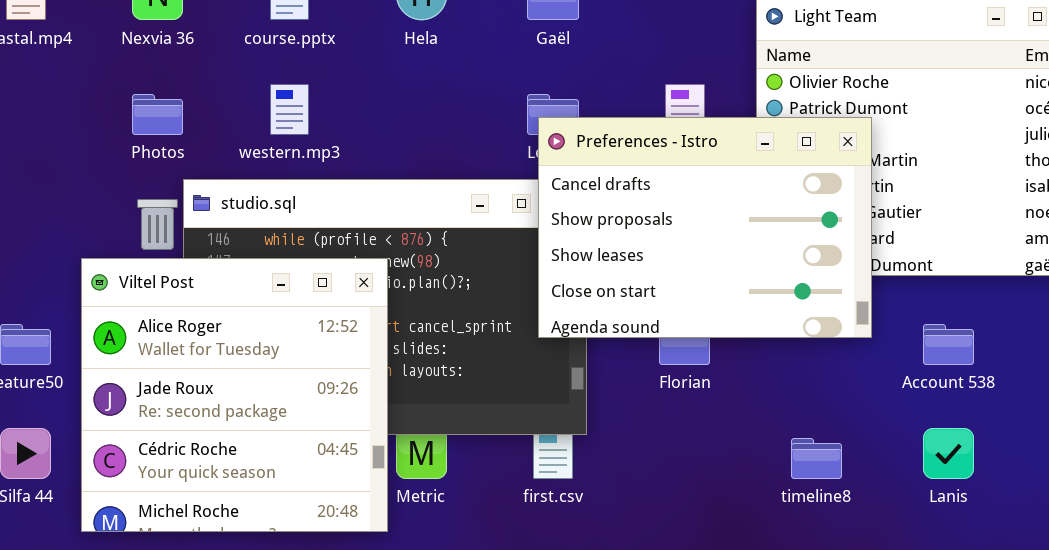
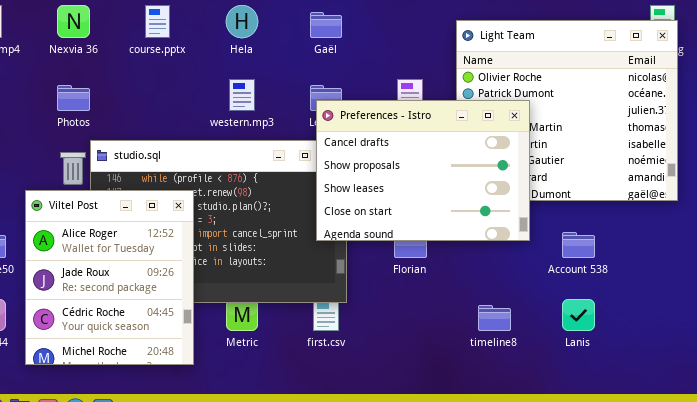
western.mp3: [270,84,309,135] -> [229,79,255,111], moved
Viltel Post: [81,258,388,532] -> [25,190,194,365], resized

